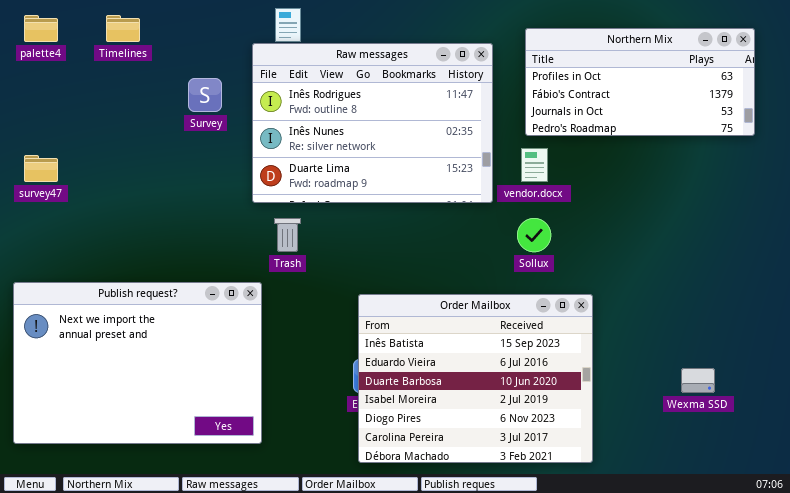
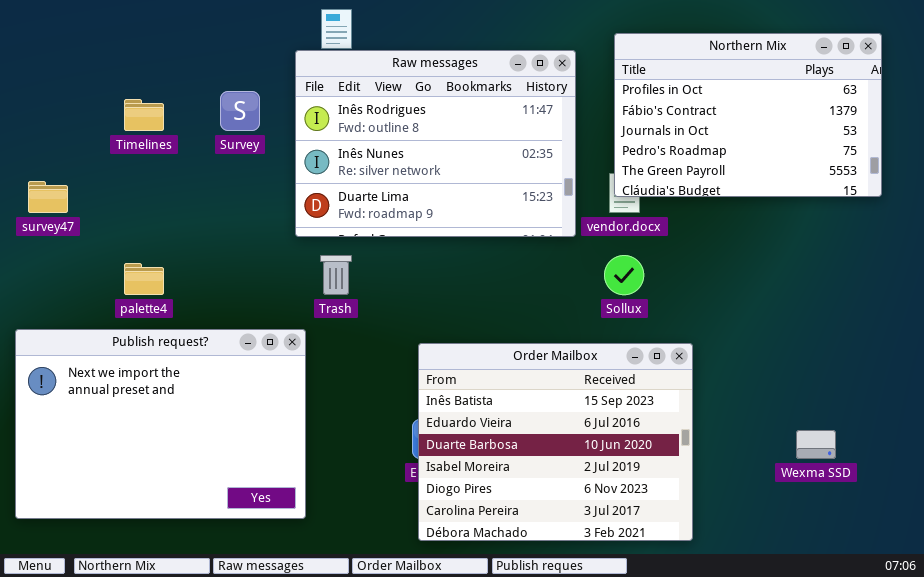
palette4: [24,15,58,42] -> [124,263,164,295], moved
Timelines: [106,15,140,42] -> [124,99,164,131], moved
Northern Mix: [525,28,755,136] -> [614,33,882,197], resized

